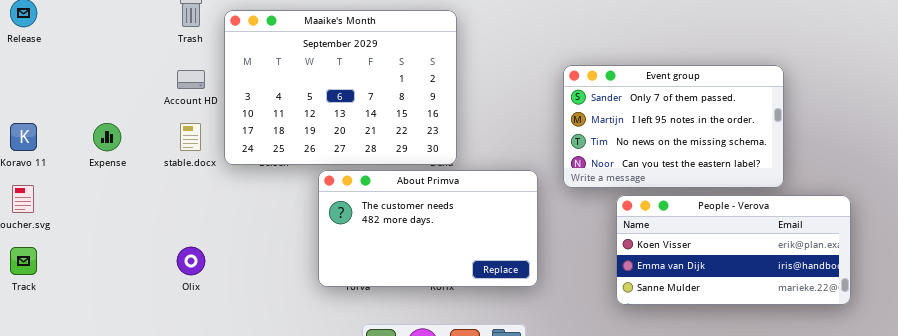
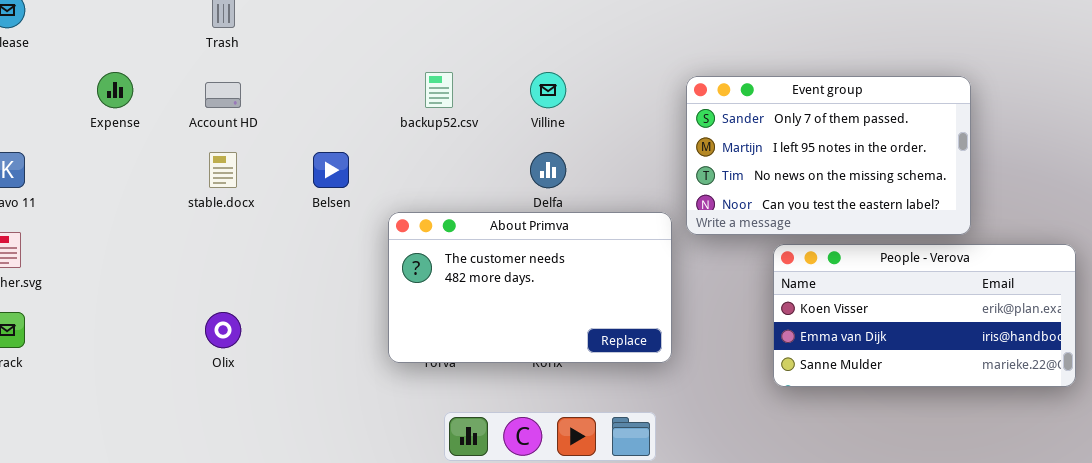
Maaike's Month: [224,10,457,165] -> none, closed
Event group: [563,65,784,188] -> [686,76,971,235], moved
Expense: [93,123,121,151] -> [97,72,133,108], moved

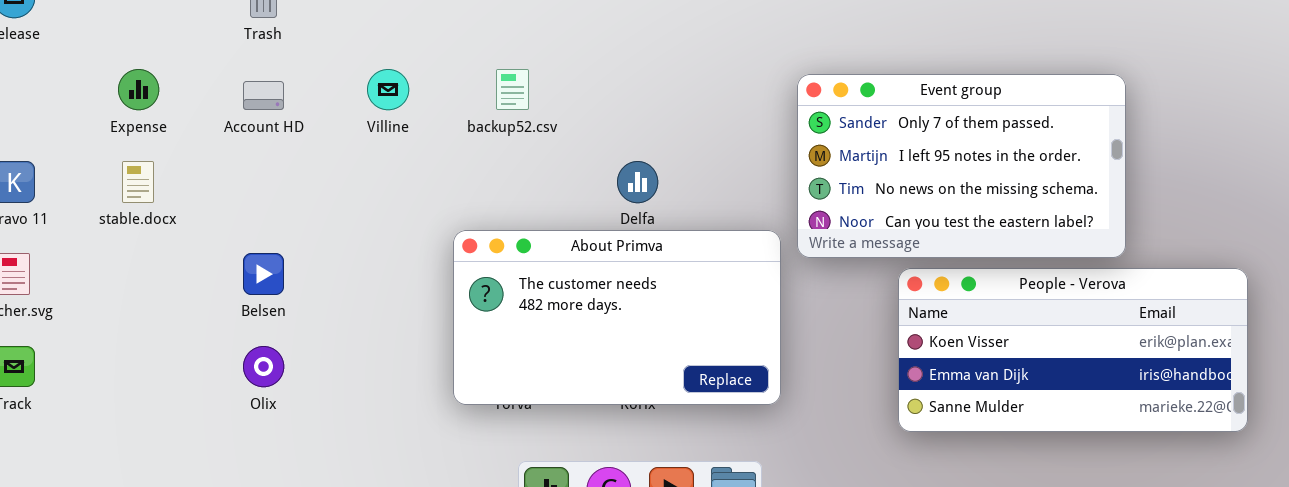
Villine: [530,72,566,108] -> [367,69,409,110], moved
stable.docx: [209,152,237,188] -> [122,161,154,203], moved
Belsen: [313,152,349,188] -> [243,253,284,295], moved

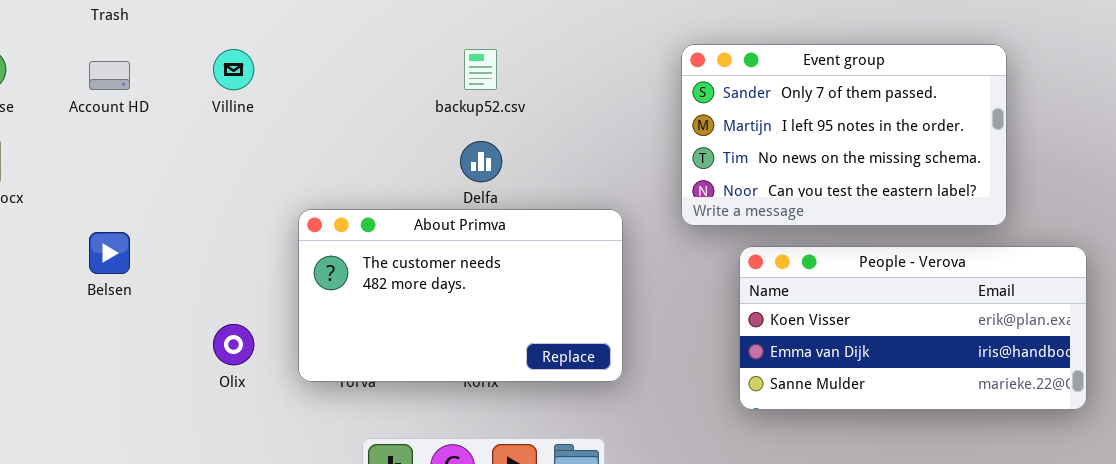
backup52.csv: [496,69,529,110] -> [464,49,497,90], moved
Event group: [797,74,1126,258] -> [681,44,1007,226], moved
Olix: [243,346,284,387] -> [213,324,254,365], moved

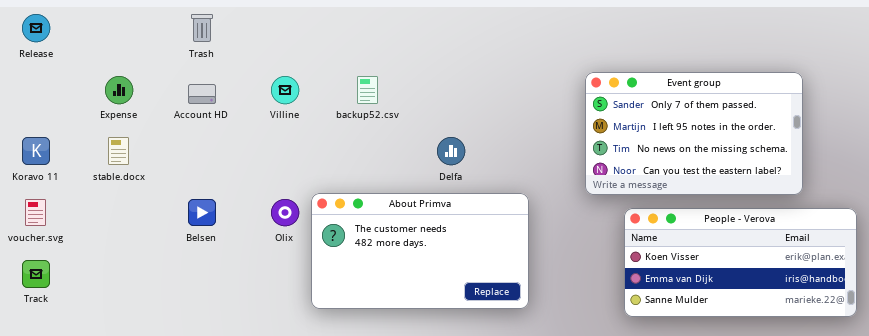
backup52.csv: [464,49,497,90] -> [357,76,378,104], moved
About Primva: [298,209,623,382] -> [311,193,529,309], moved
Olix: [213,324,254,365] -> [271,199,299,226], moved

